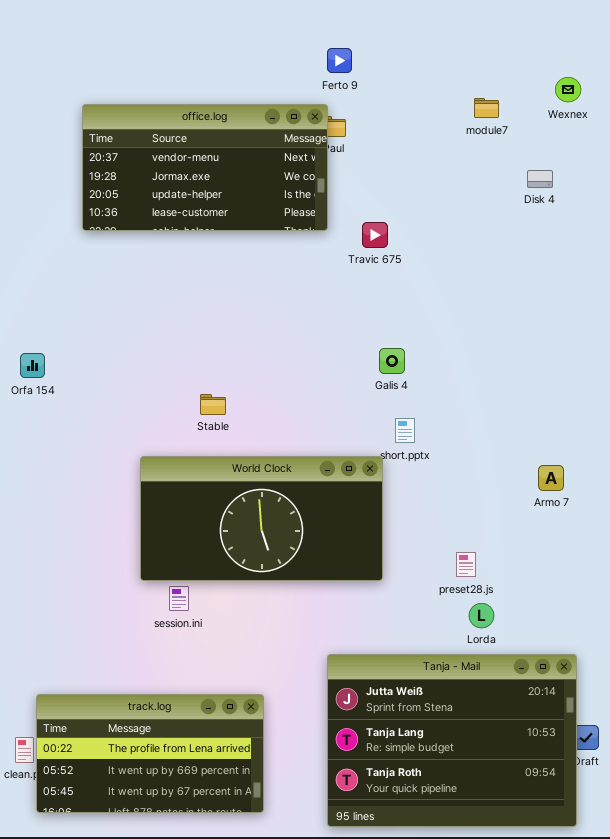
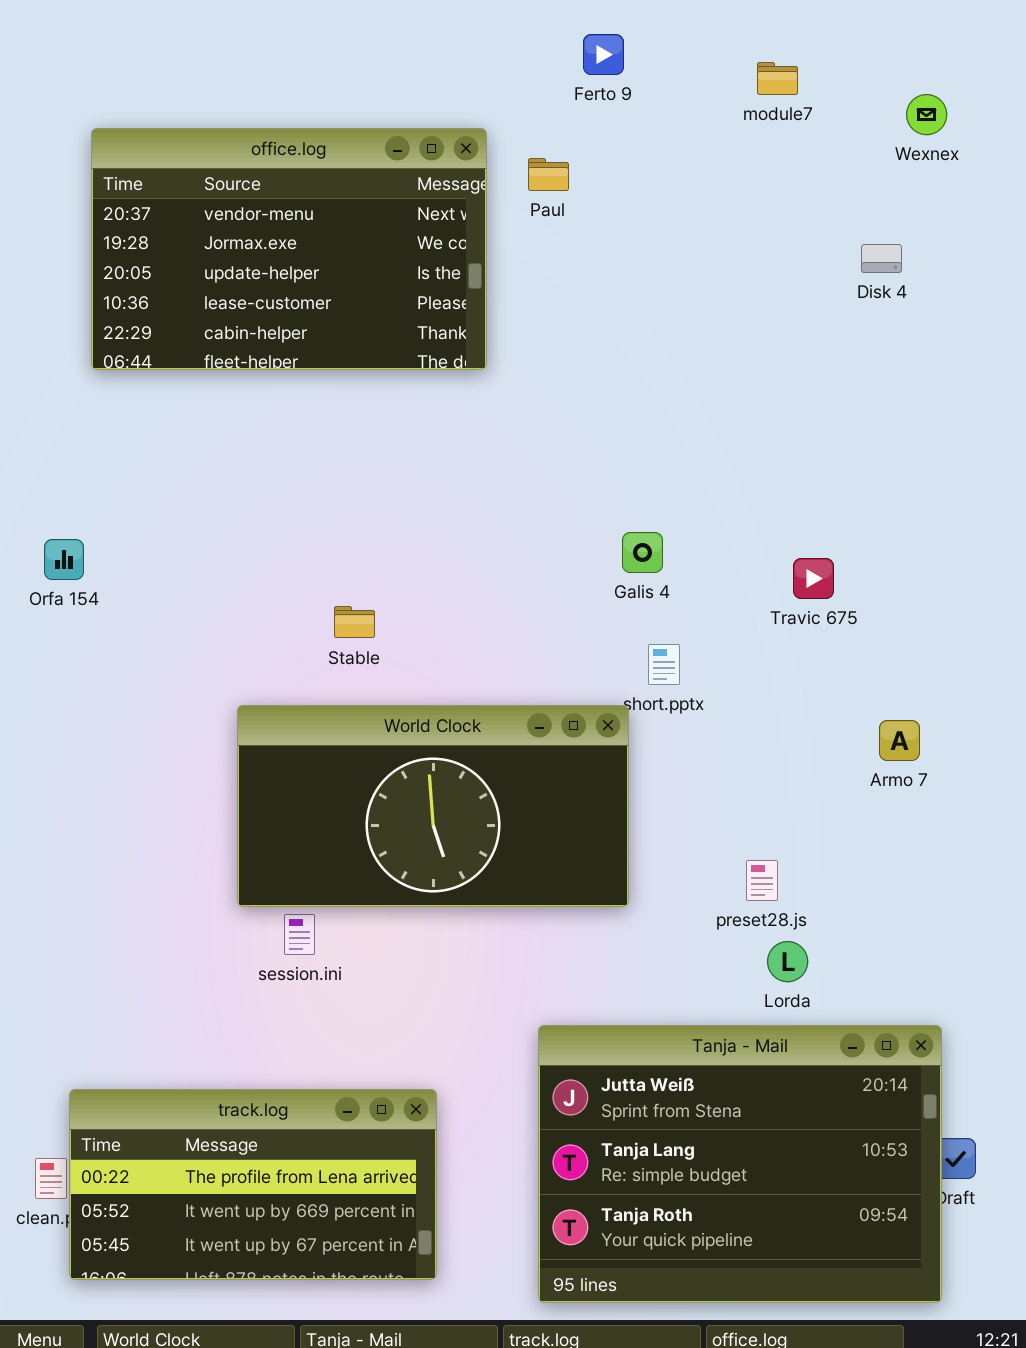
Ferto 9: [327,48,352,73] -> [583,34,624,75], moved
module7: [474,98,499,118] -> [757,62,798,95], moved
office.log: [82,104,328,231] -> [91,128,487,370], moved, resized
Travic 675: [362,222,388,248] -> [793,558,834,599], moved

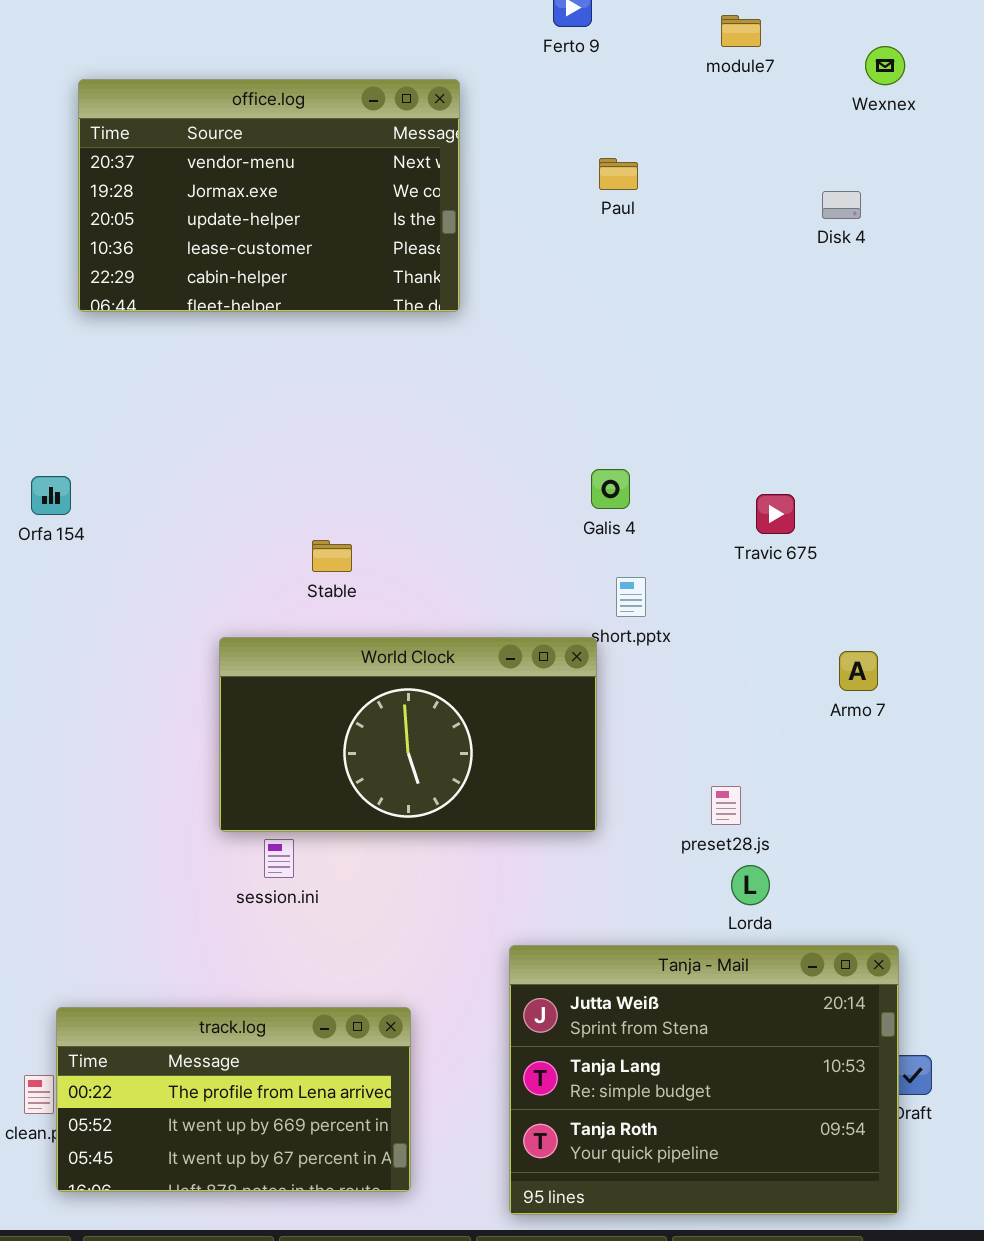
Paul: [528,158,569,191] -> [599,158,638,190], moved

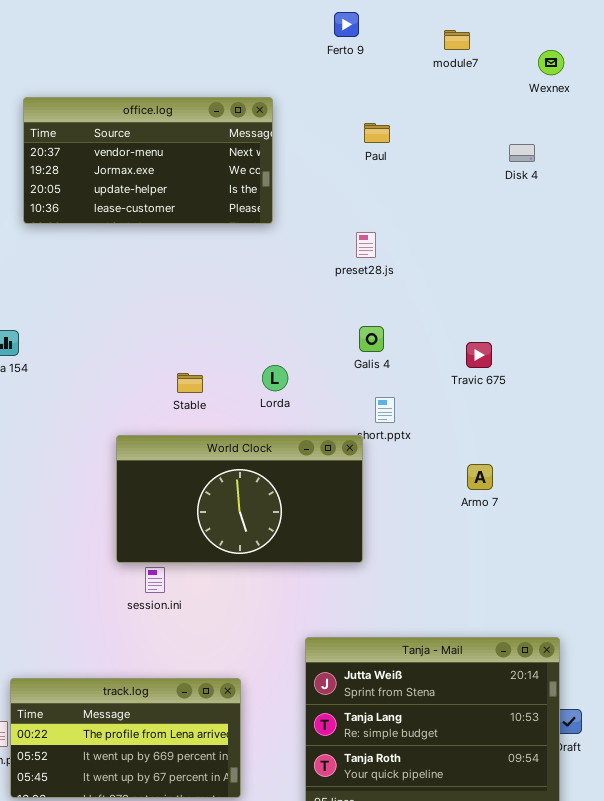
office.log: [78,79,460,312] -> [23,97,273,224], resized
Armo 7: [839,651,878,691] -> [467,464,493,490], moved
preset28.js: [711,786,741,825] -> [356,232,376,258], moved
Lorda: [731,865,770,905] -> [262,365,288,391], moved

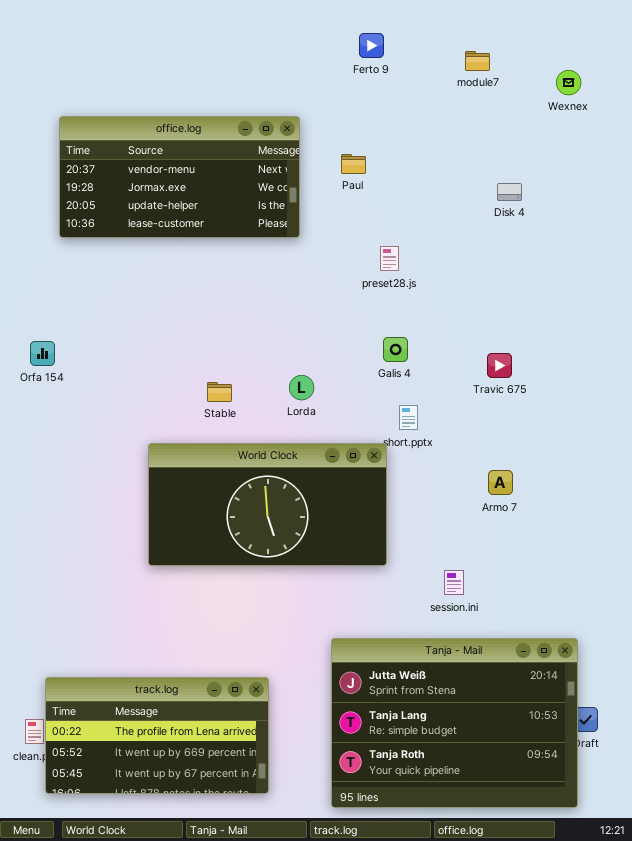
Paul: [364,123,390,143] -> [341,154,366,174], moved
Disk 4: [509,144,535,162] -> [497,183,522,201], moved
session.ini: [145,567,165,593] -> [444,570,464,595], moved

